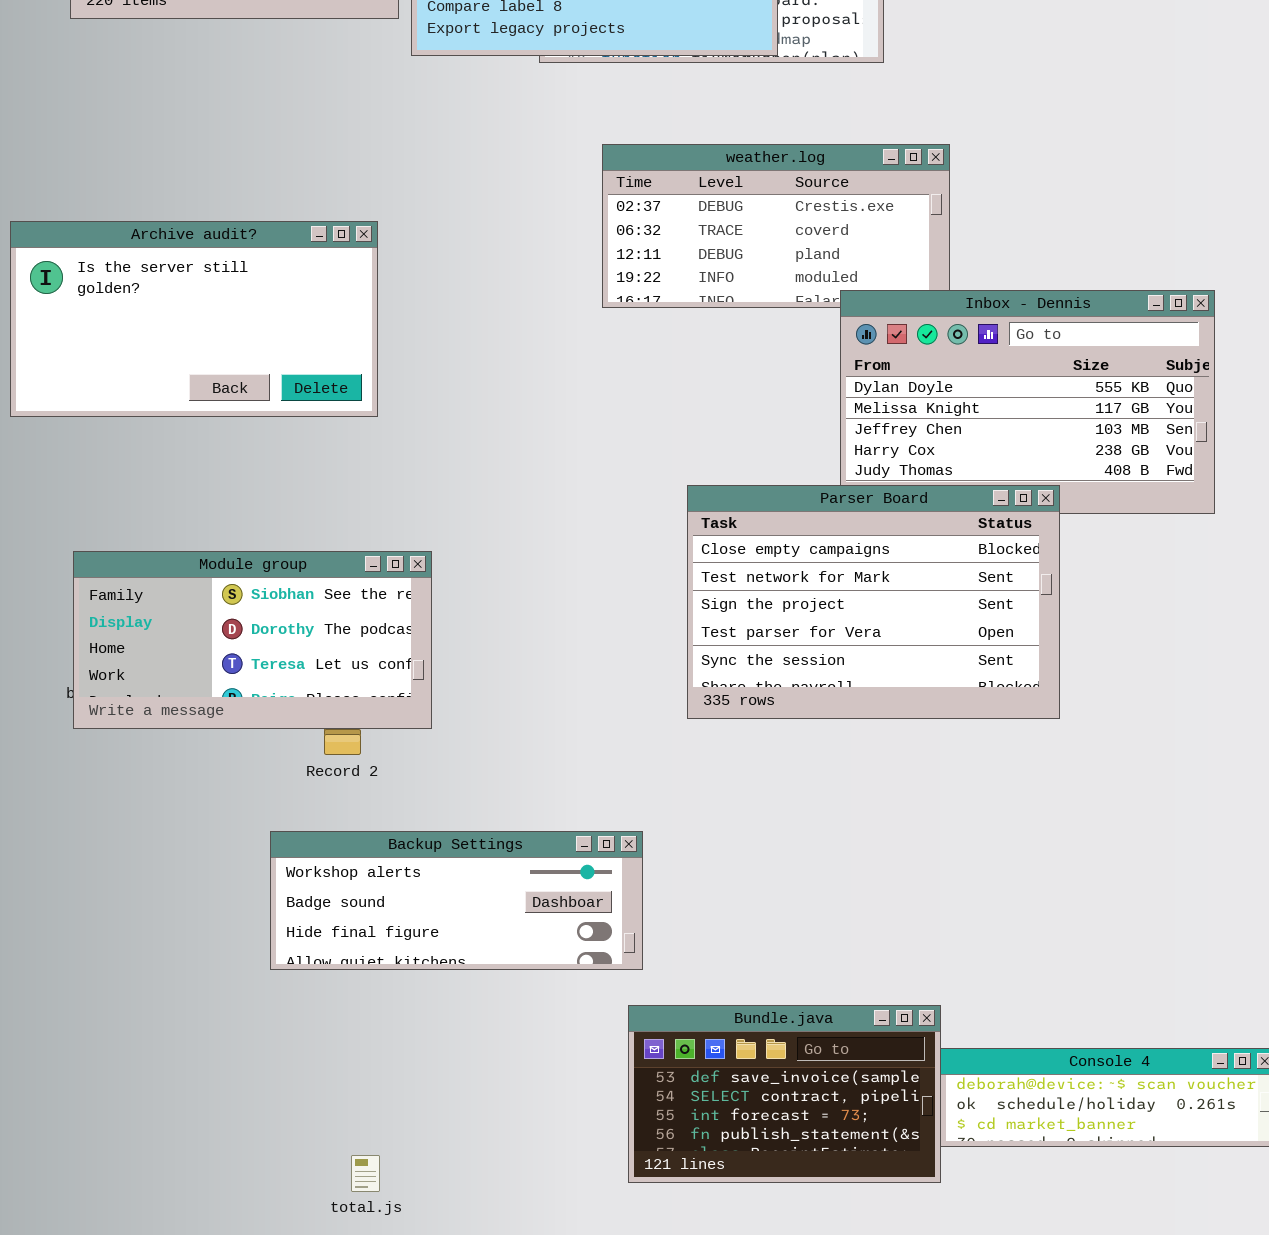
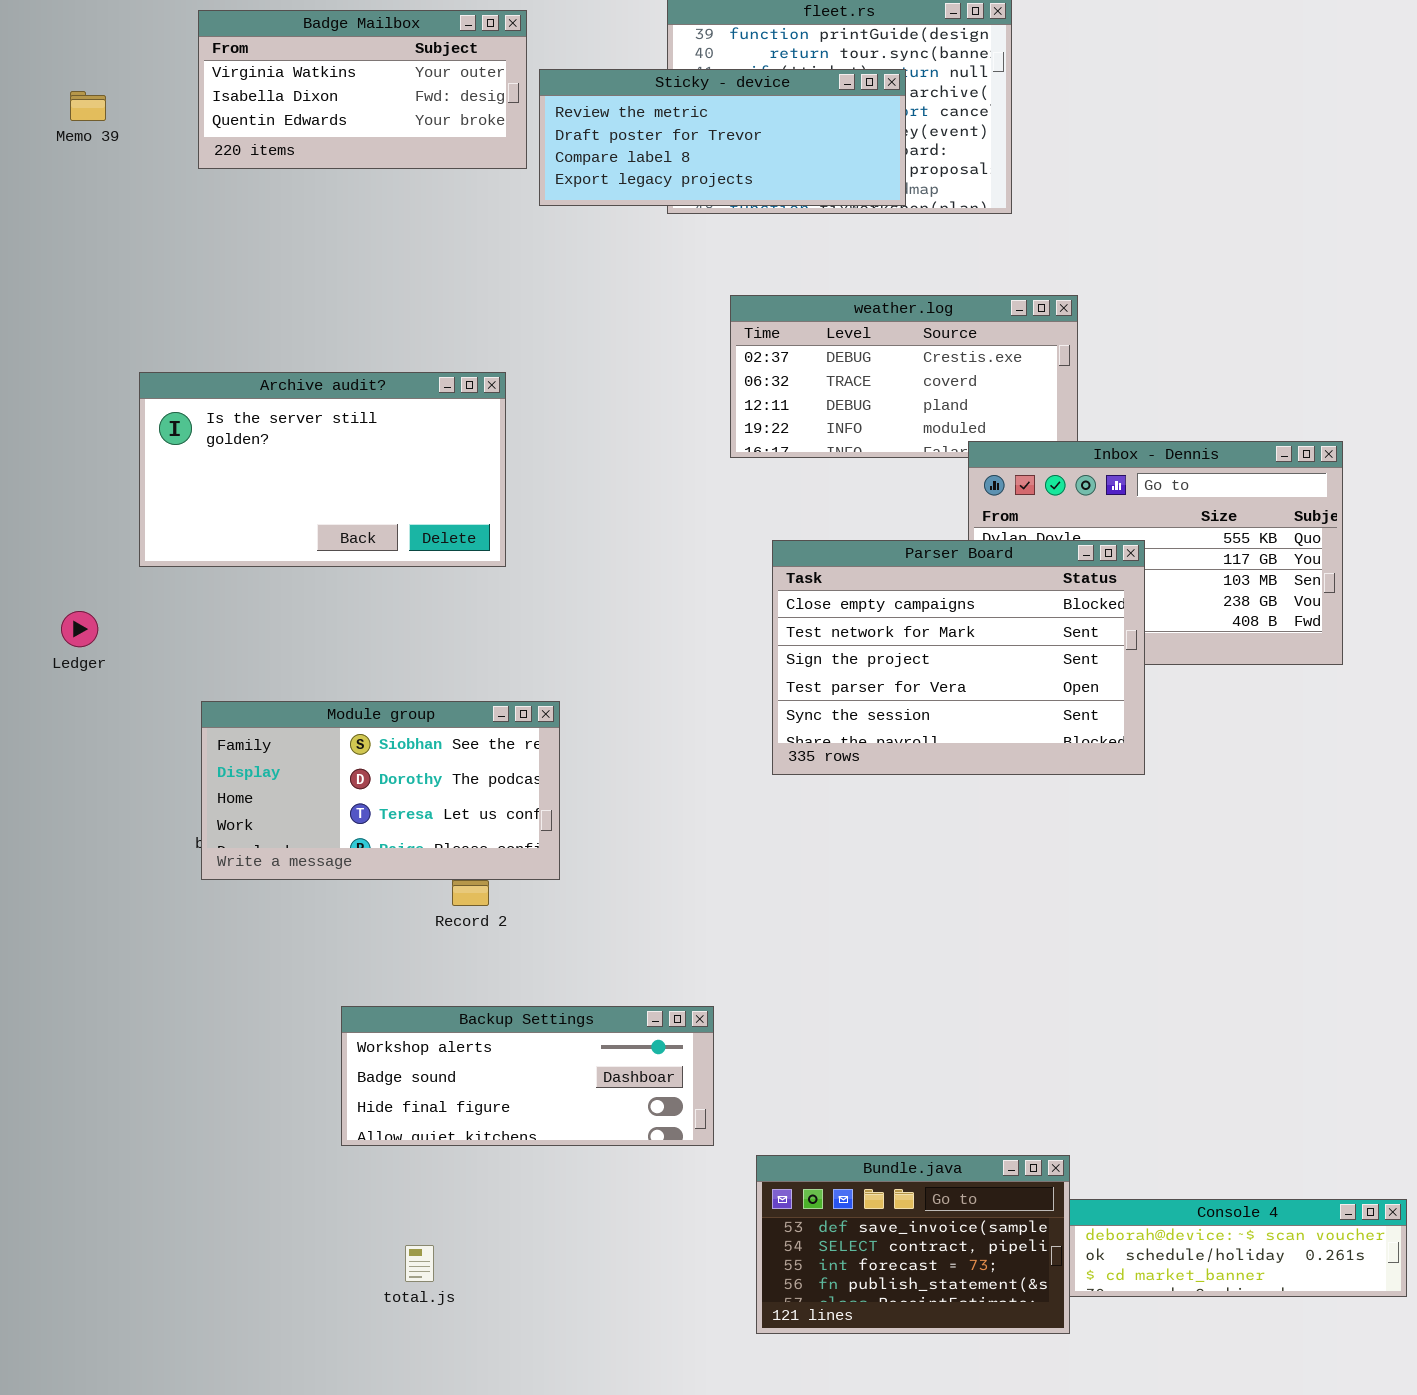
Parser Board: [687,485,1060,719] -> [772,540,1145,775], moved
Backup Settings: [270,831,643,970] -> [341,1006,714,1146], moved
total.js: [351,1155,380,1192] -> [405,1245,434,1282], moved

